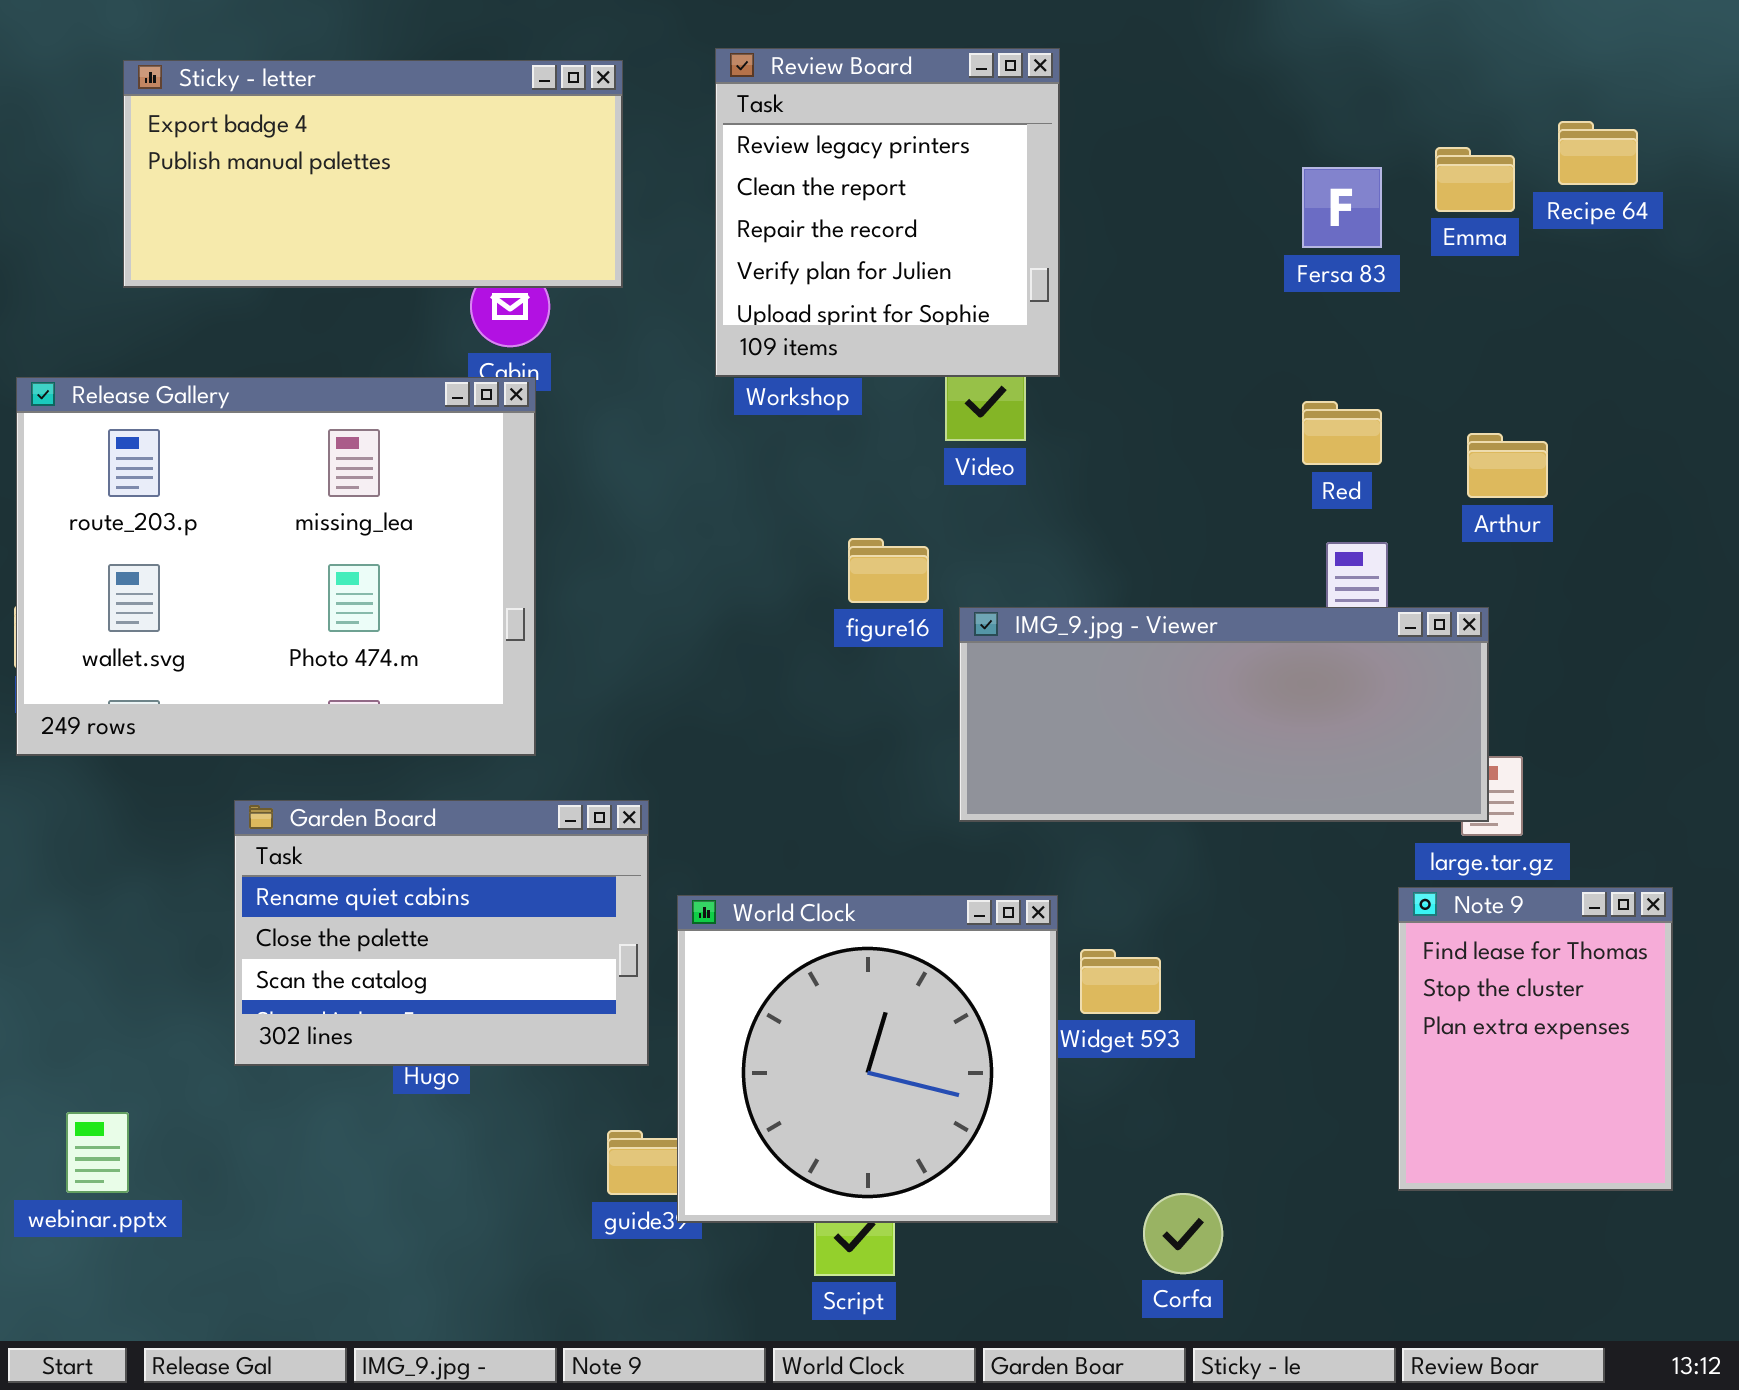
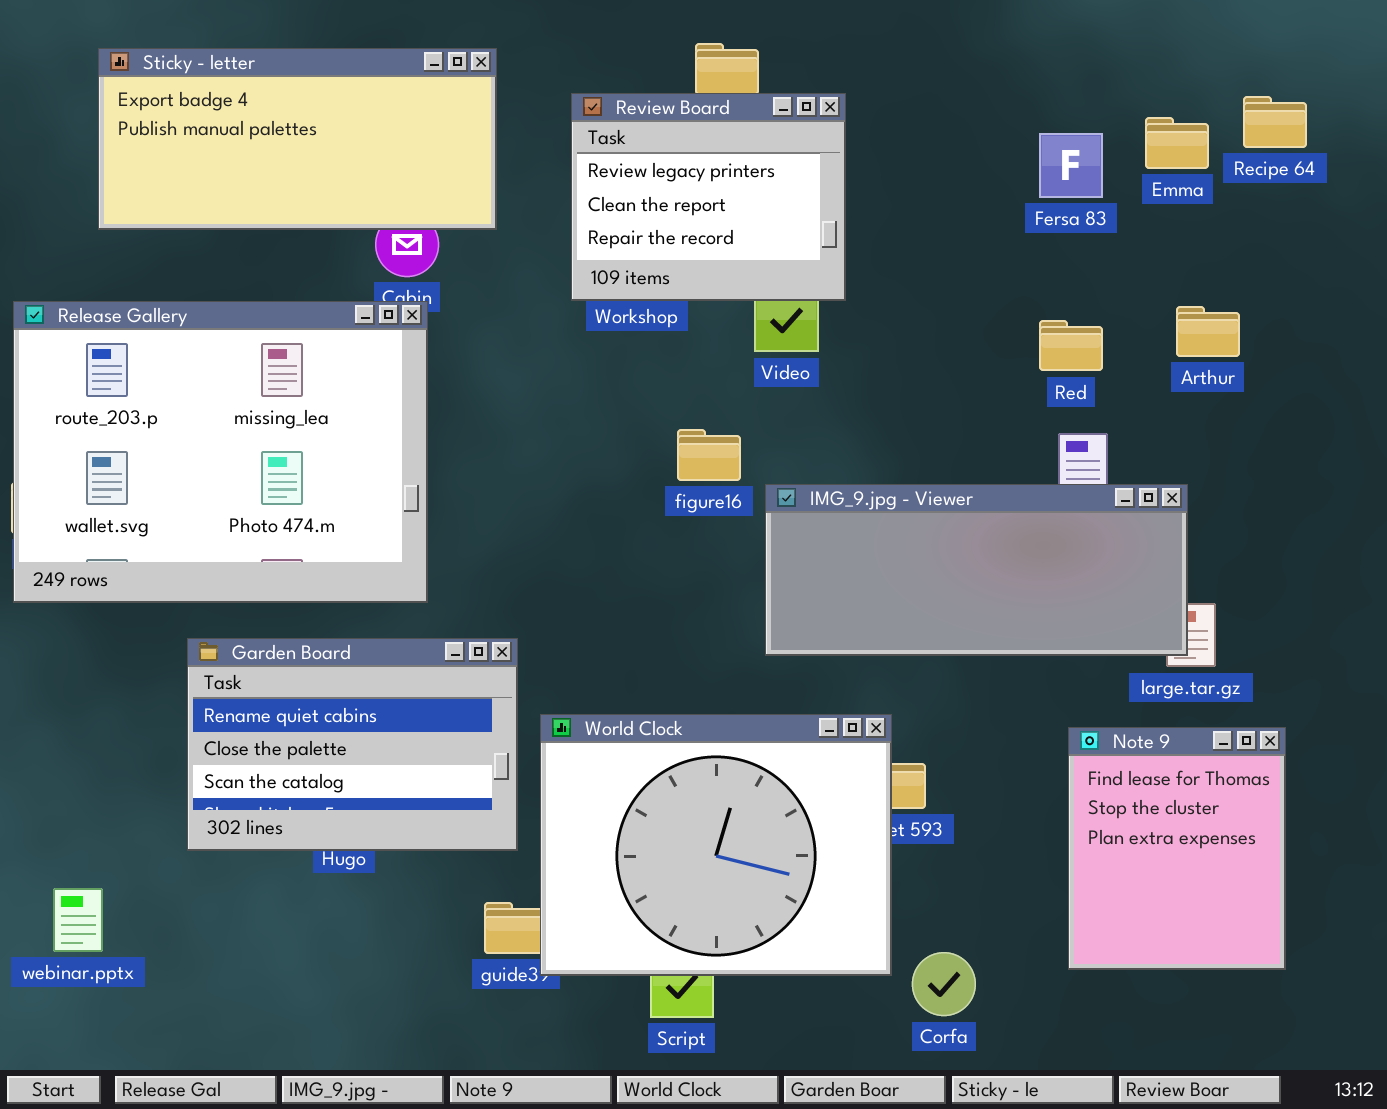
Review Board: [715,48,1060,377] -> [571,93,846,301], resized
Arthur: [1467,433,1548,498] -> [1176,306,1240,357], moved
Note 9: [1398,887,1673,1191] -> [1068,727,1286,970], moved
World Clock: [677,895,1058,1223] -> [540,714,892,976], resized

